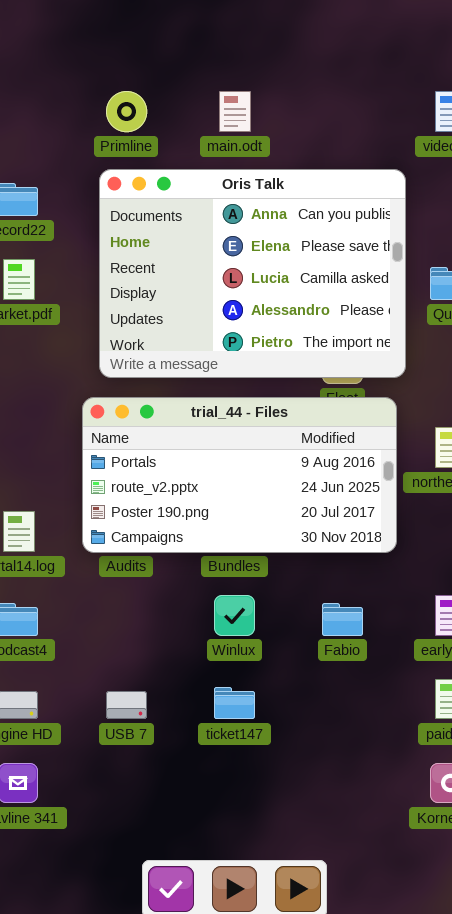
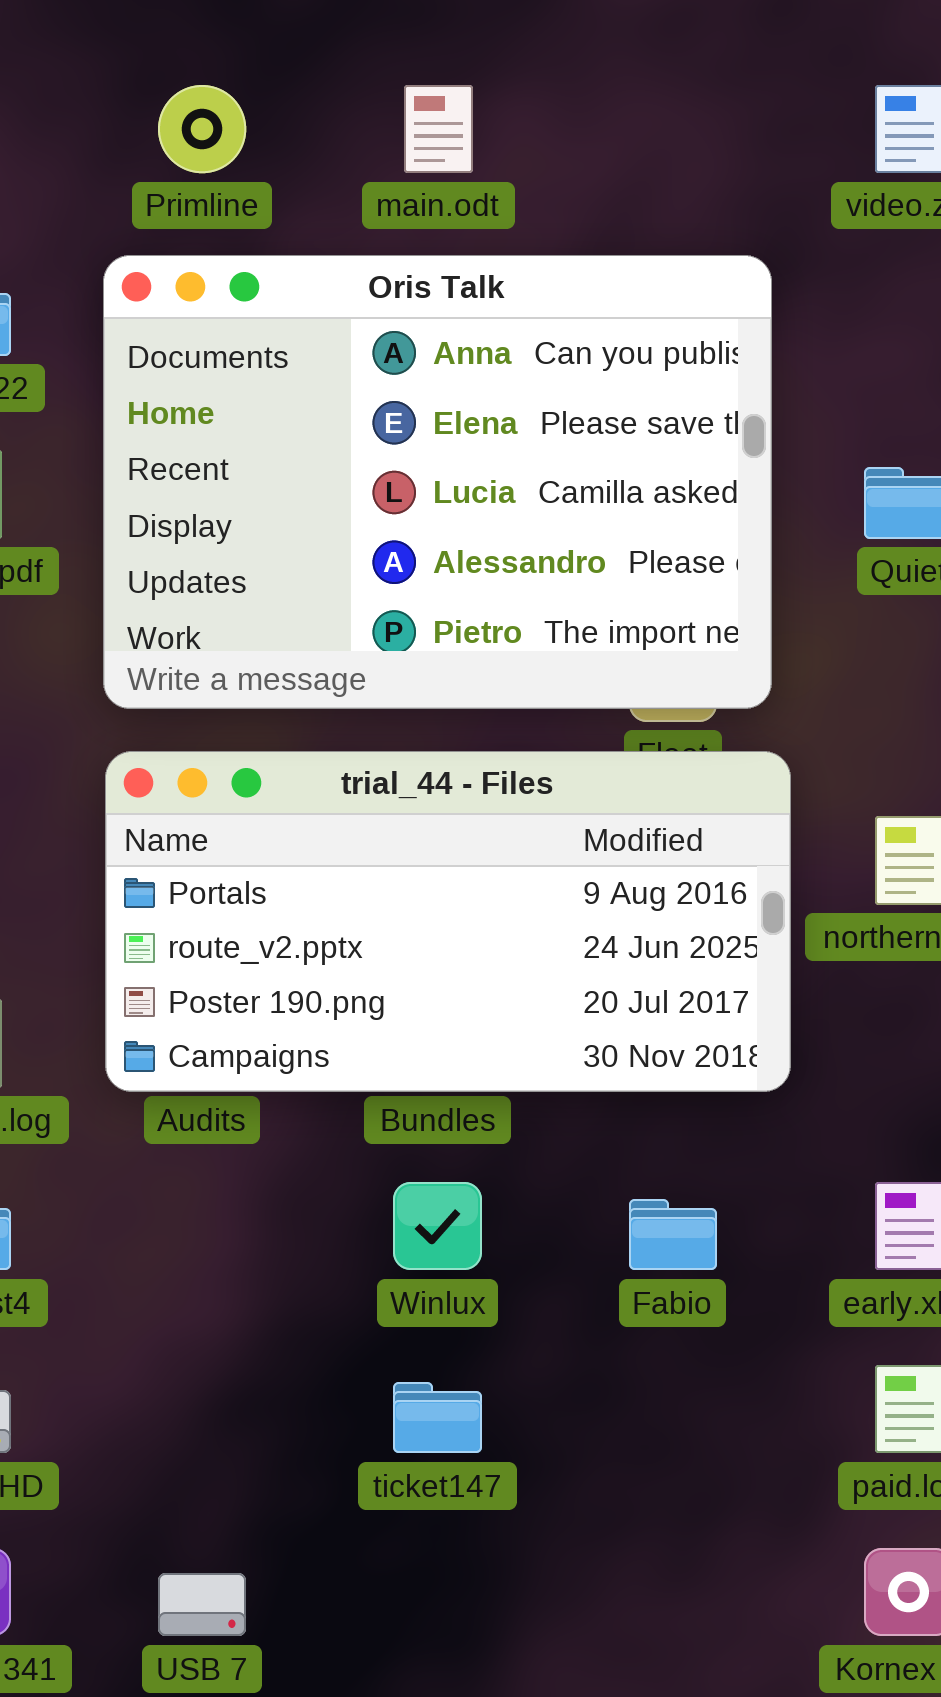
Oris Talk: [99,169,406,378] -> [103,255,772,709], moved
USB 7: [106,691,147,719] -> [158,1573,246,1636], moved

